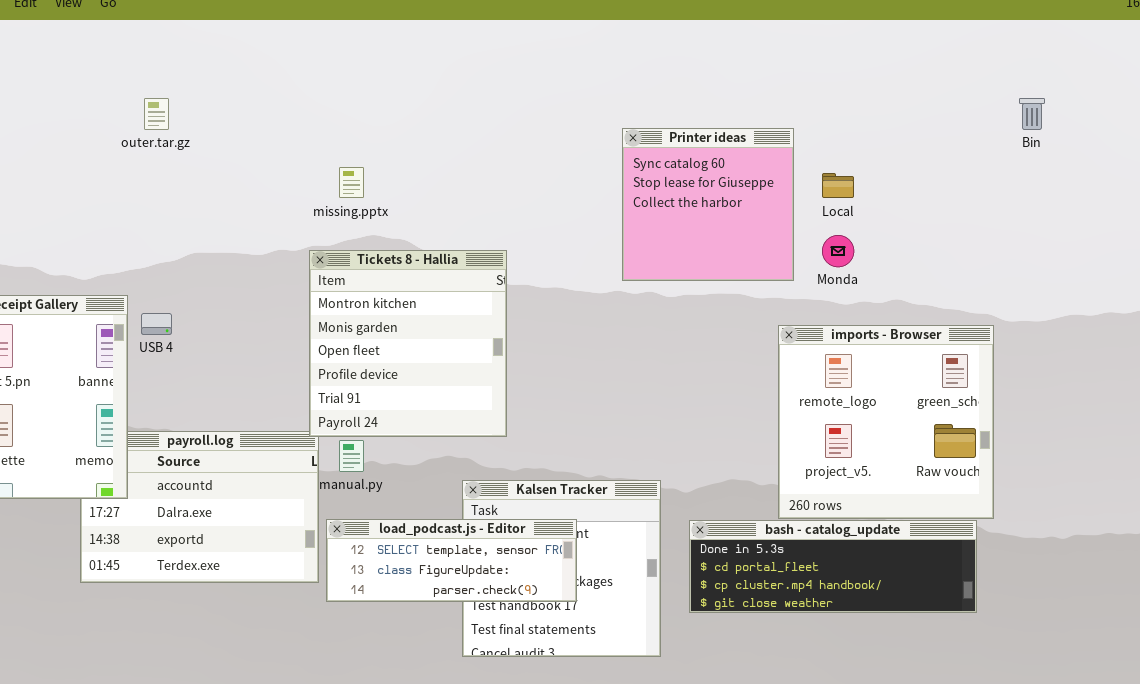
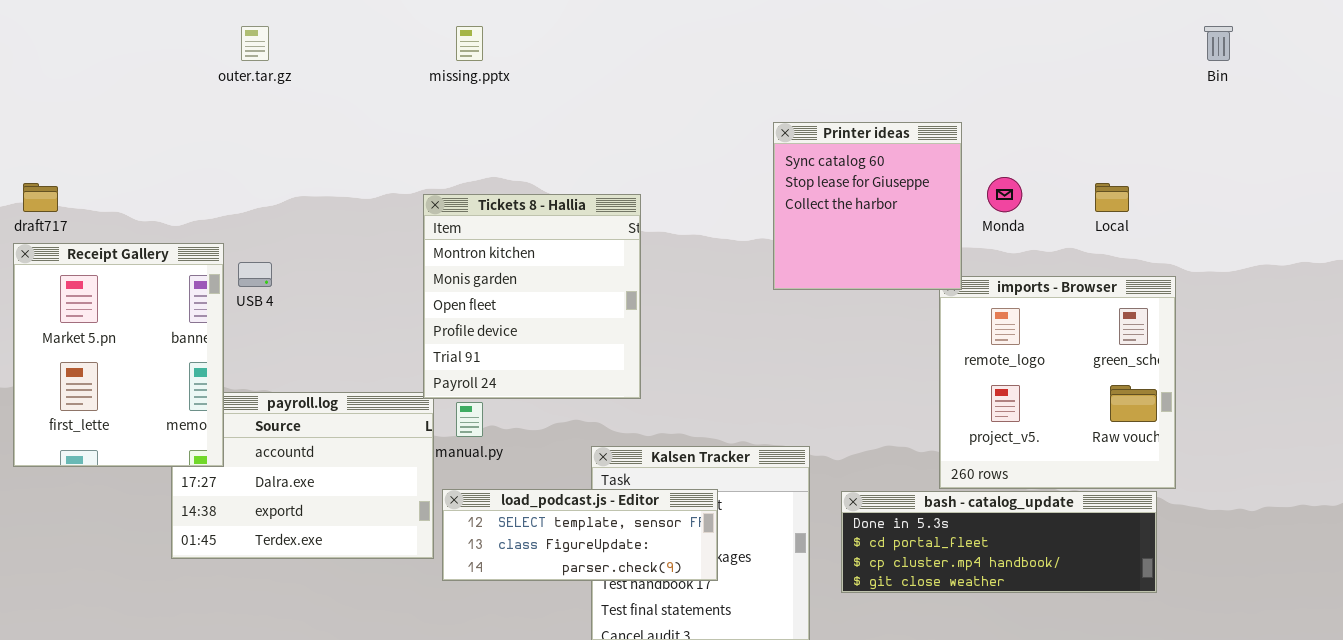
Printer ideas: [622,128,794,281] -> [773,122,962,290], moved
missing.pptx: [339,167,364,198] -> [456,26,483,61], moved
Local: [822,173,854,198] -> [1095,183,1129,212], moved

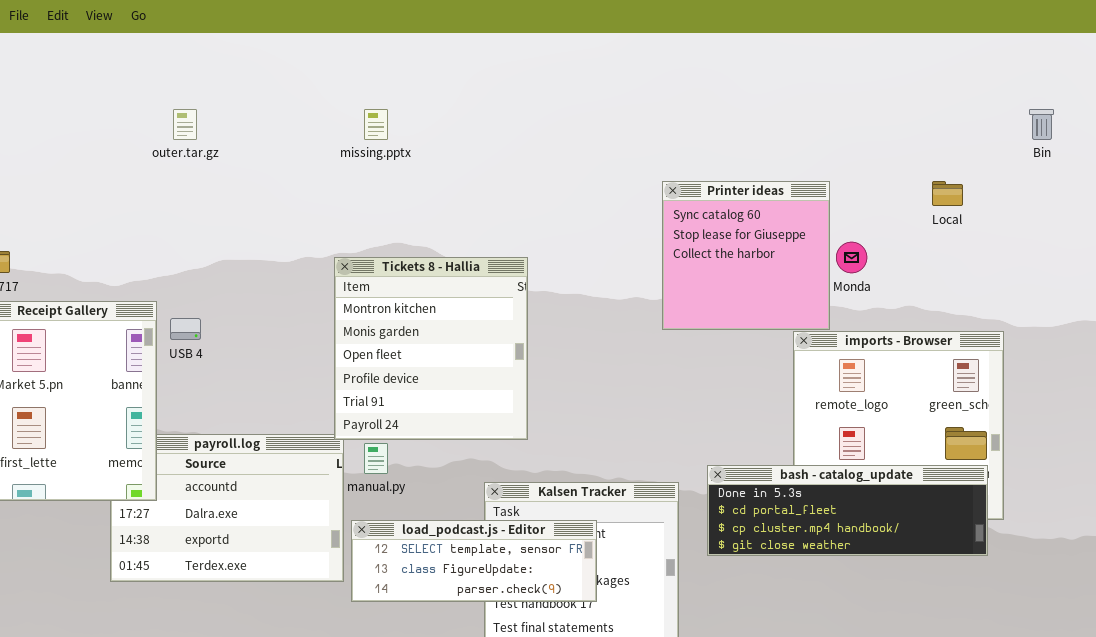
Printer ideas: [773,122,962,290] -> [662,181,830,330], moved
Local: [1095,183,1129,212] -> [932,181,963,206], moved
bash - catalog_update: [841,491,1157,593] -> [707,465,988,556], moved

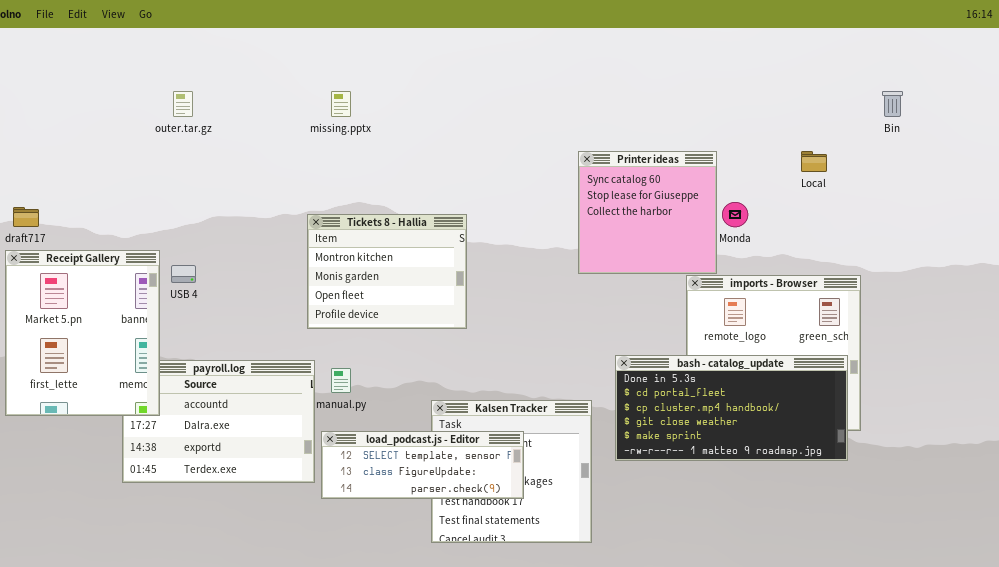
Tickets 8 - Hallia: [334,257,528,440] -> [307,214,467,329], resized
bash - catalog_update: [707,465,988,556] -> [615,355,848,461], resized

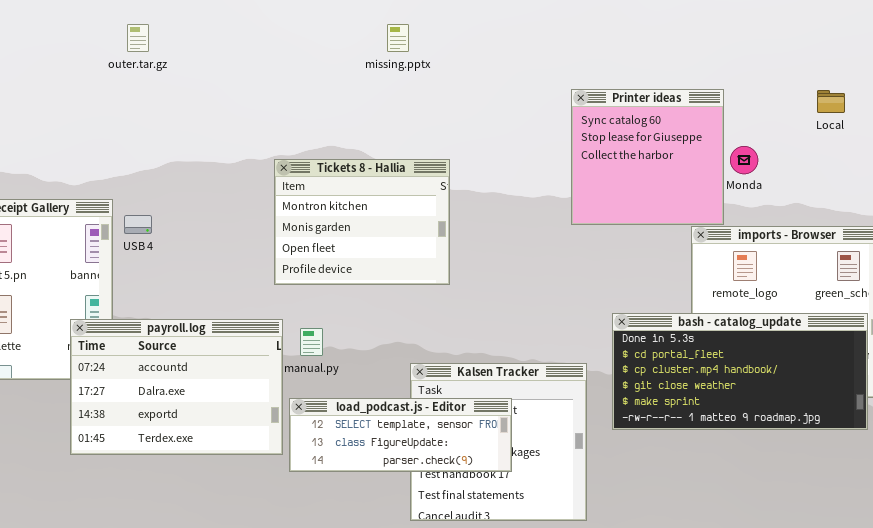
missing.pptx: [331,91,351,117] -> [387,24,409,52], moved
payroll.log: [122,360,315,483] -> [70,319,283,455], raised

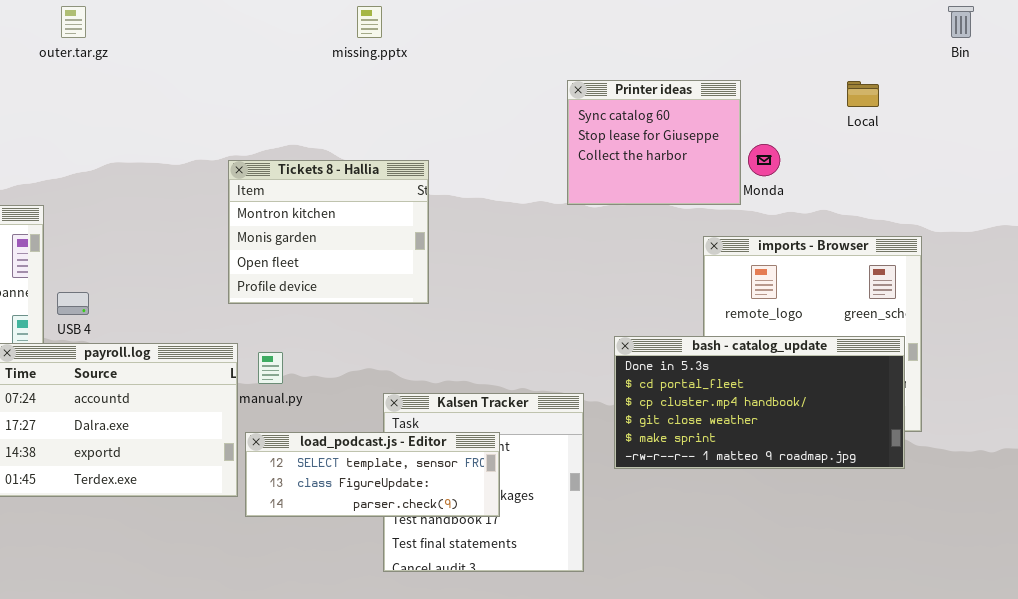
Printer ideas: [571,89,724,225] -> [567,80,741,205], resized
USB 4: [124,215,152,234] -> [57,292,89,315], moved

